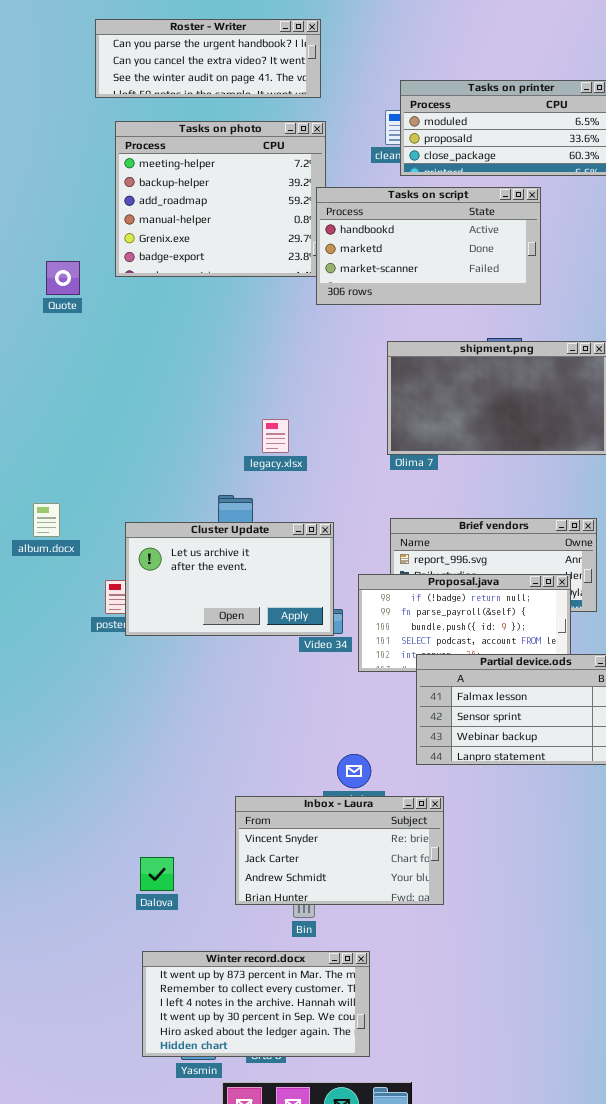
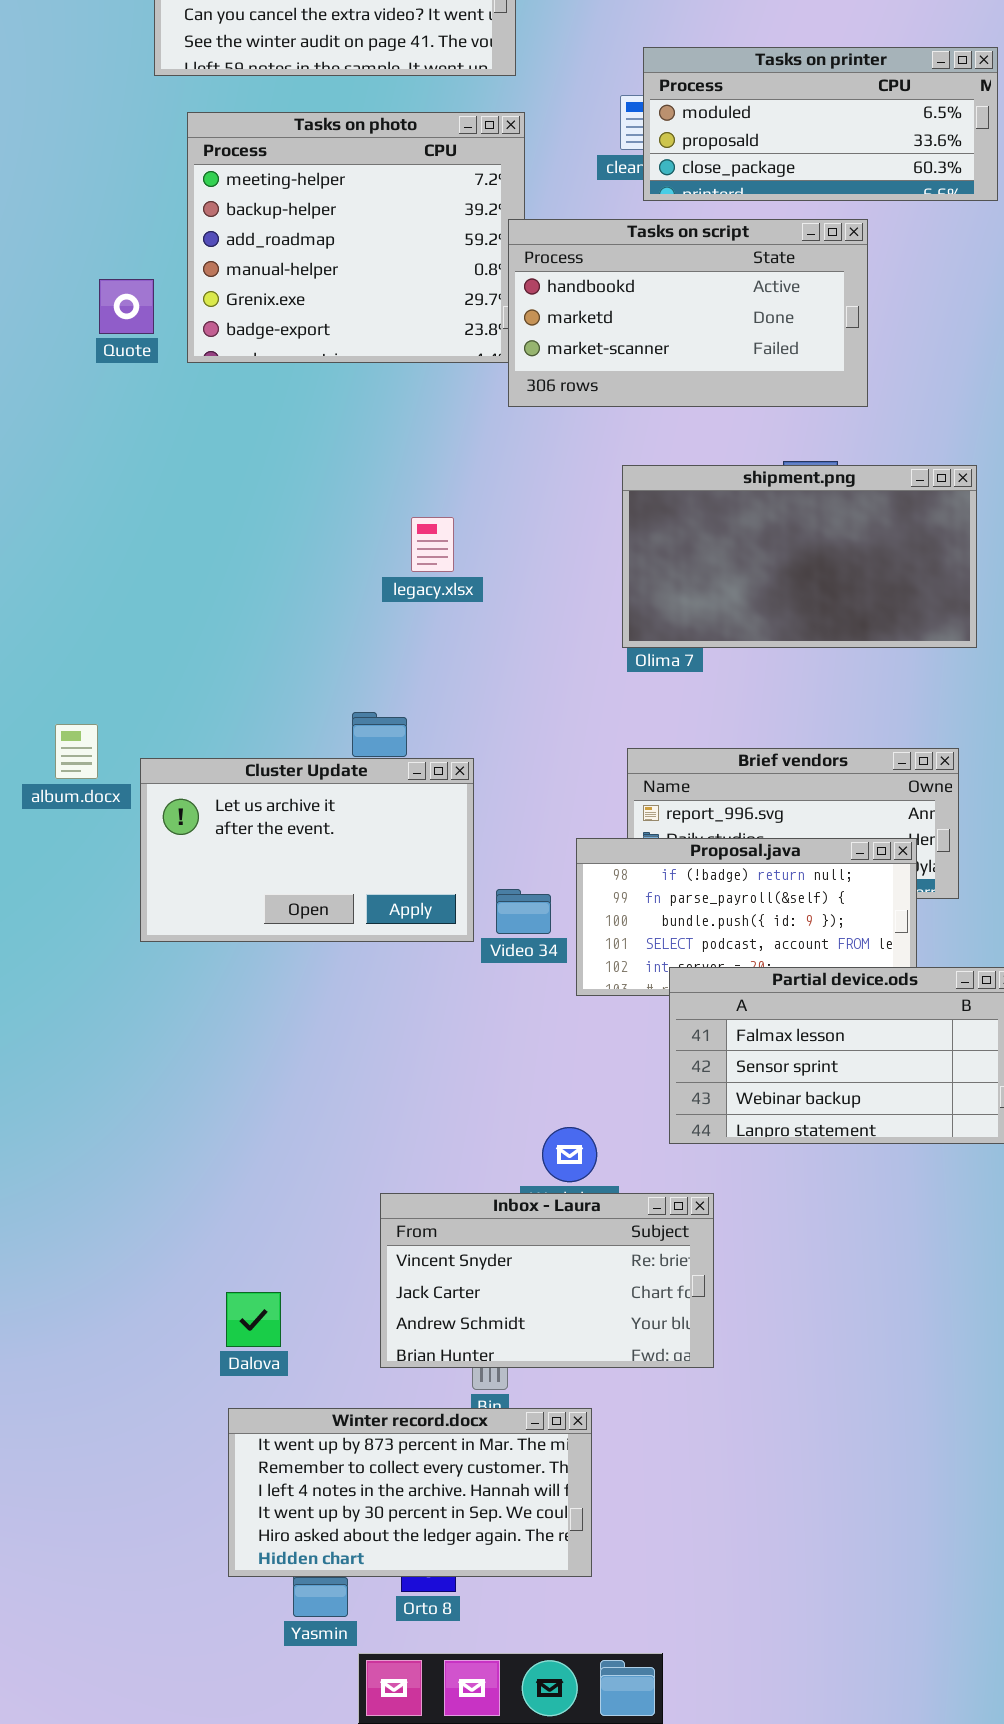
Quote: [46,261,80,295] -> [99,279,154,334], moved
legacy.xlsx: [262,419,289,453] -> [411,517,454,572], moved
Cluster Update: [125,522,334,636] -> [140,758,474,942], moved
Winter record.docx: [142,951,370,1057] -> [228,1408,592,1577], moved

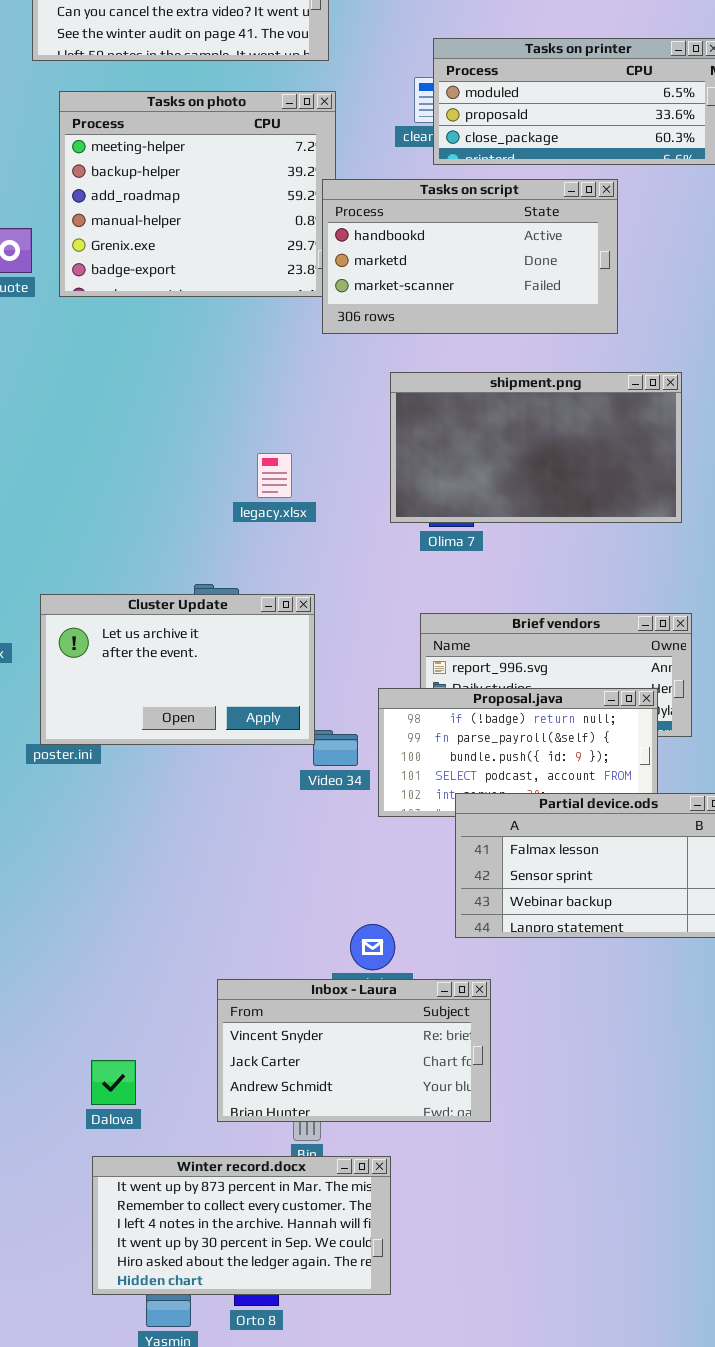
shipment.png: [622,465,977,648] -> [390,372,682,523], moved
legacy.xlsx: [411,517,454,572] -> [257,453,292,498], moved
Cluster Update: [140,758,474,942] -> [40,594,315,745], moved

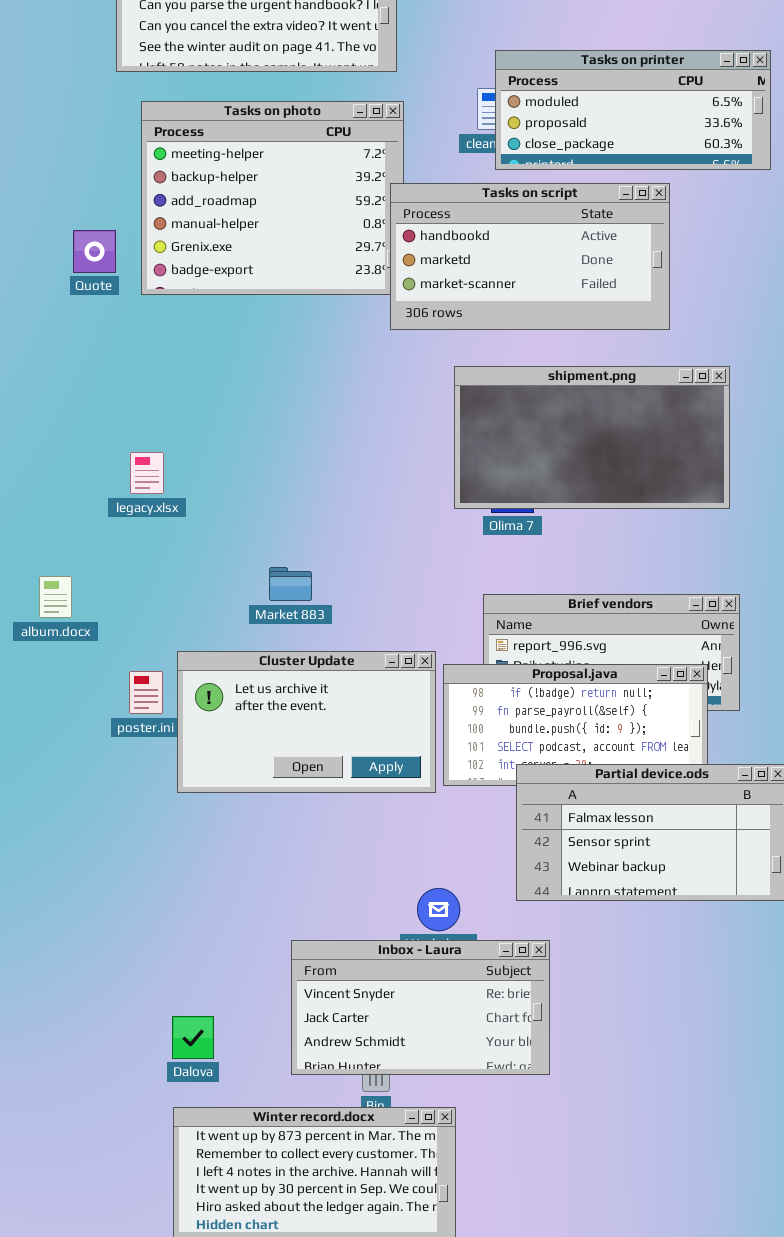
legacy.xlsx: [257,453,292,498] -> [130,452,164,494], moved
Cluster Update: [40,594,315,745] -> [177,651,436,793], moved

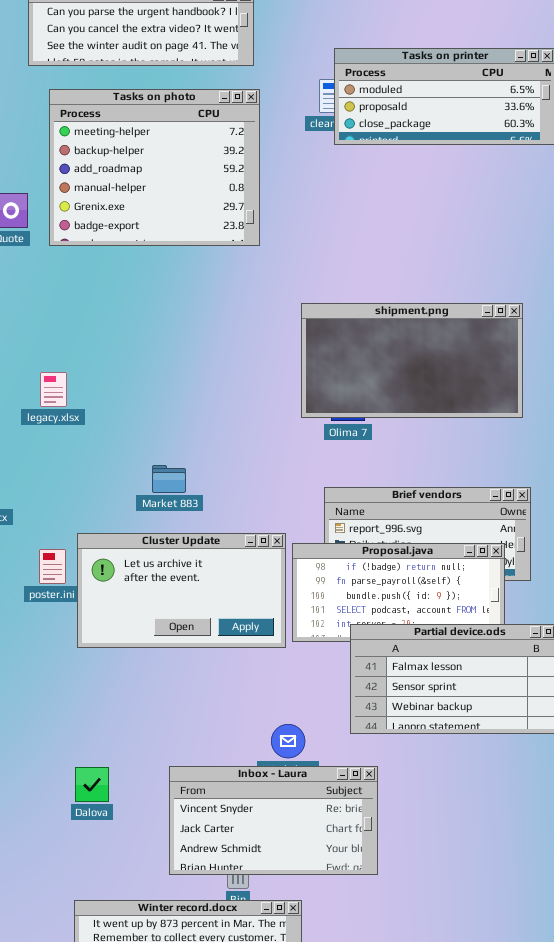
Tasks on script: [390,183,670,330] -> none, closed
Dalova: [172,1016,214,1059] -> [75,767,109,802], moved

